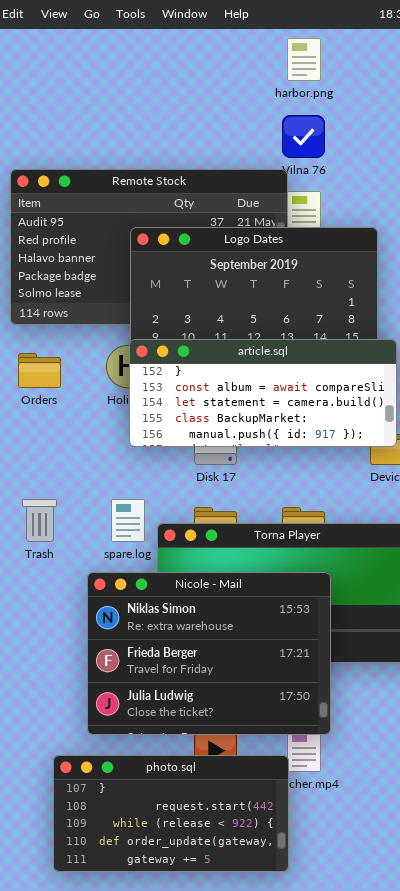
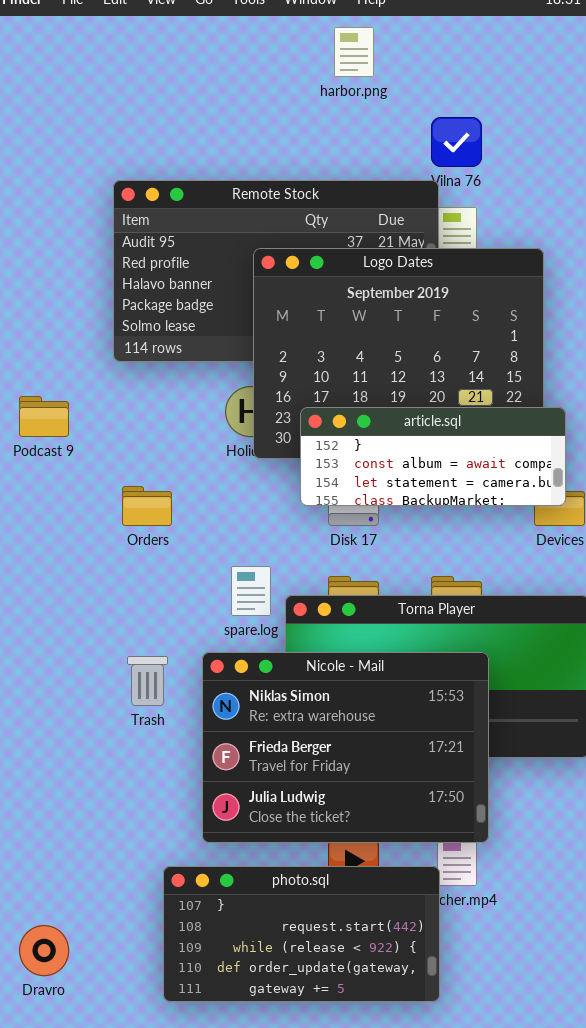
harbor.png: [287,38,321,81] -> [334,27,374,77], moved
article.sql: [129,339,397,447] -> [300,407,566,506], resized
Orders: [18,353,61,388] -> [122,486,172,526], moved
Trash: [22,499,57,542] -> [127,656,168,706], moved

